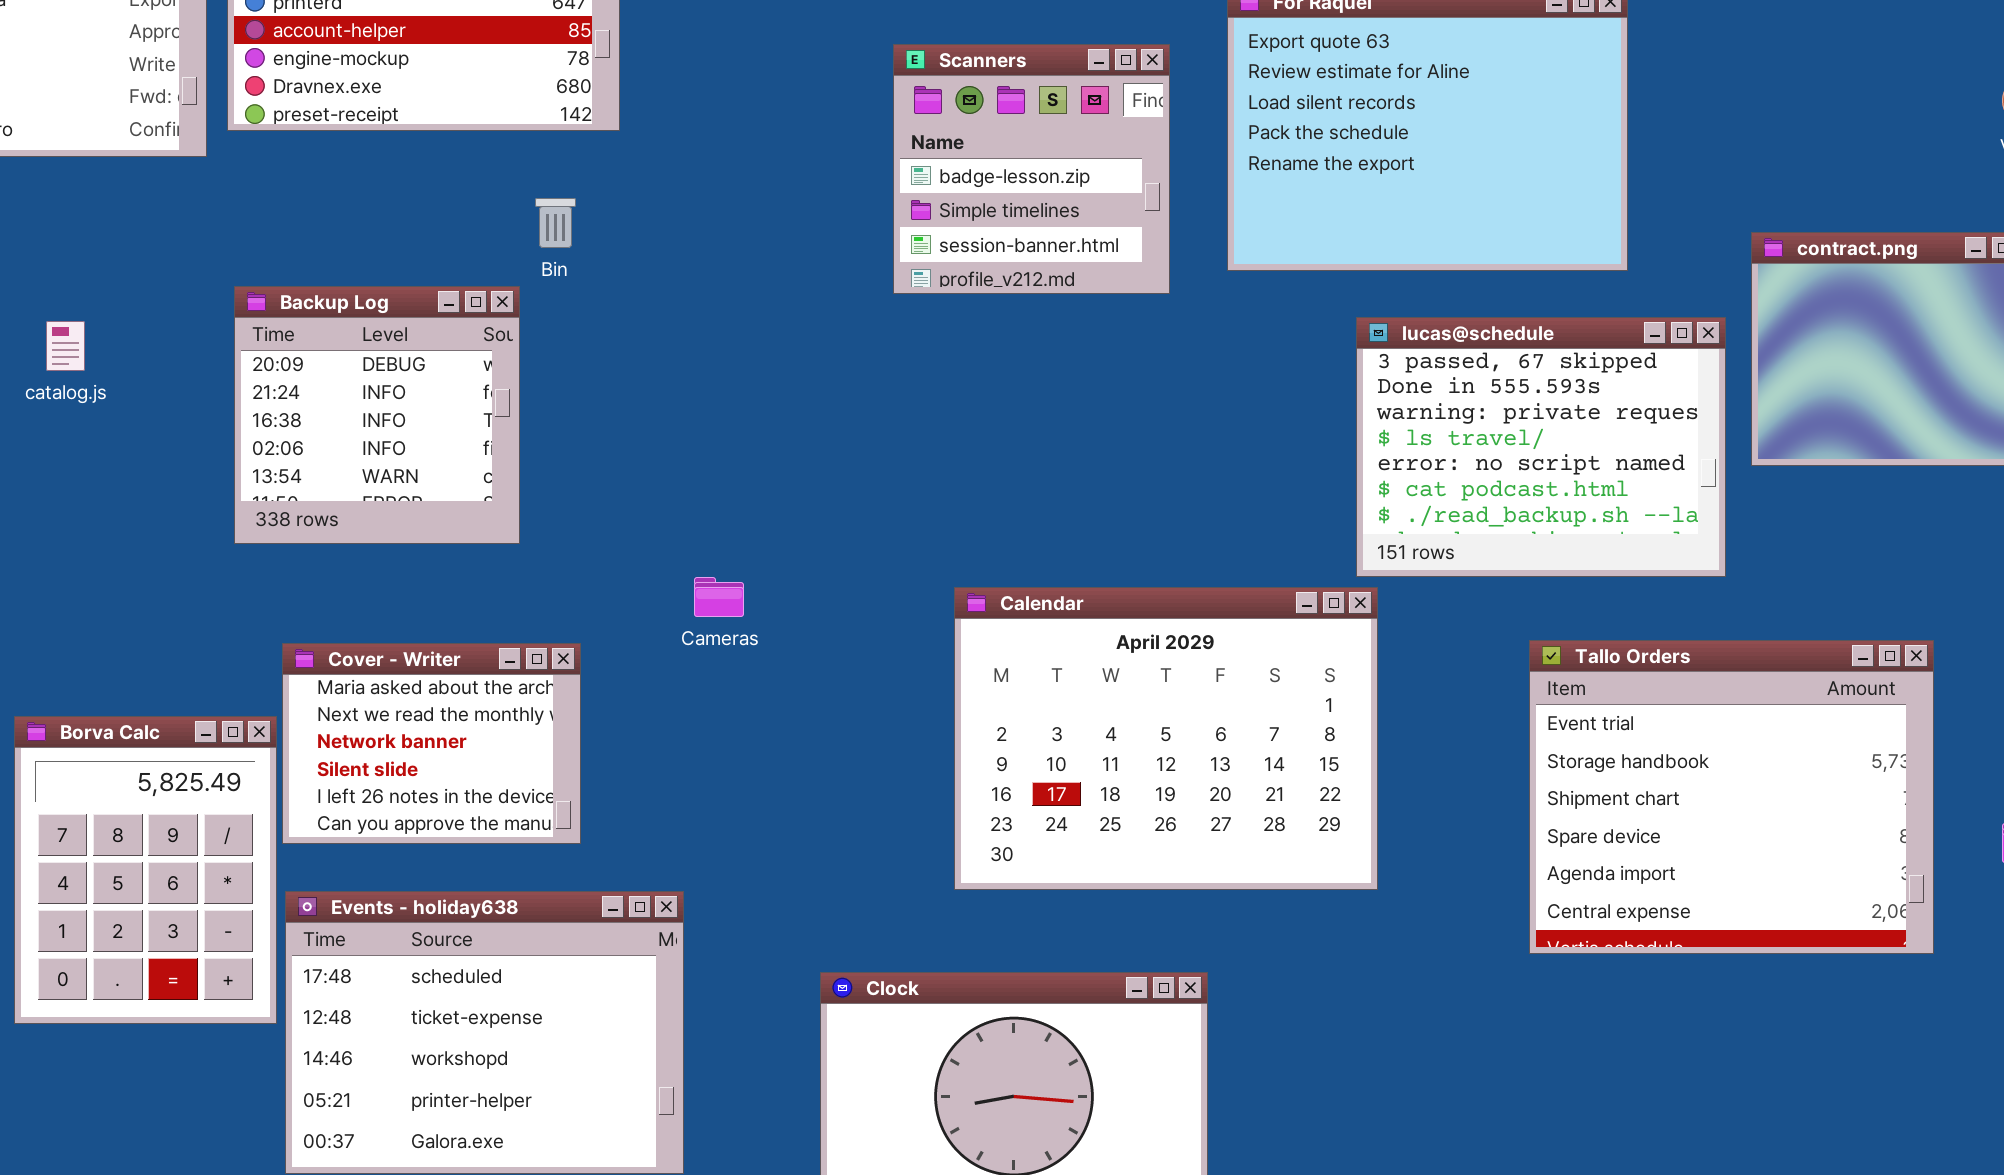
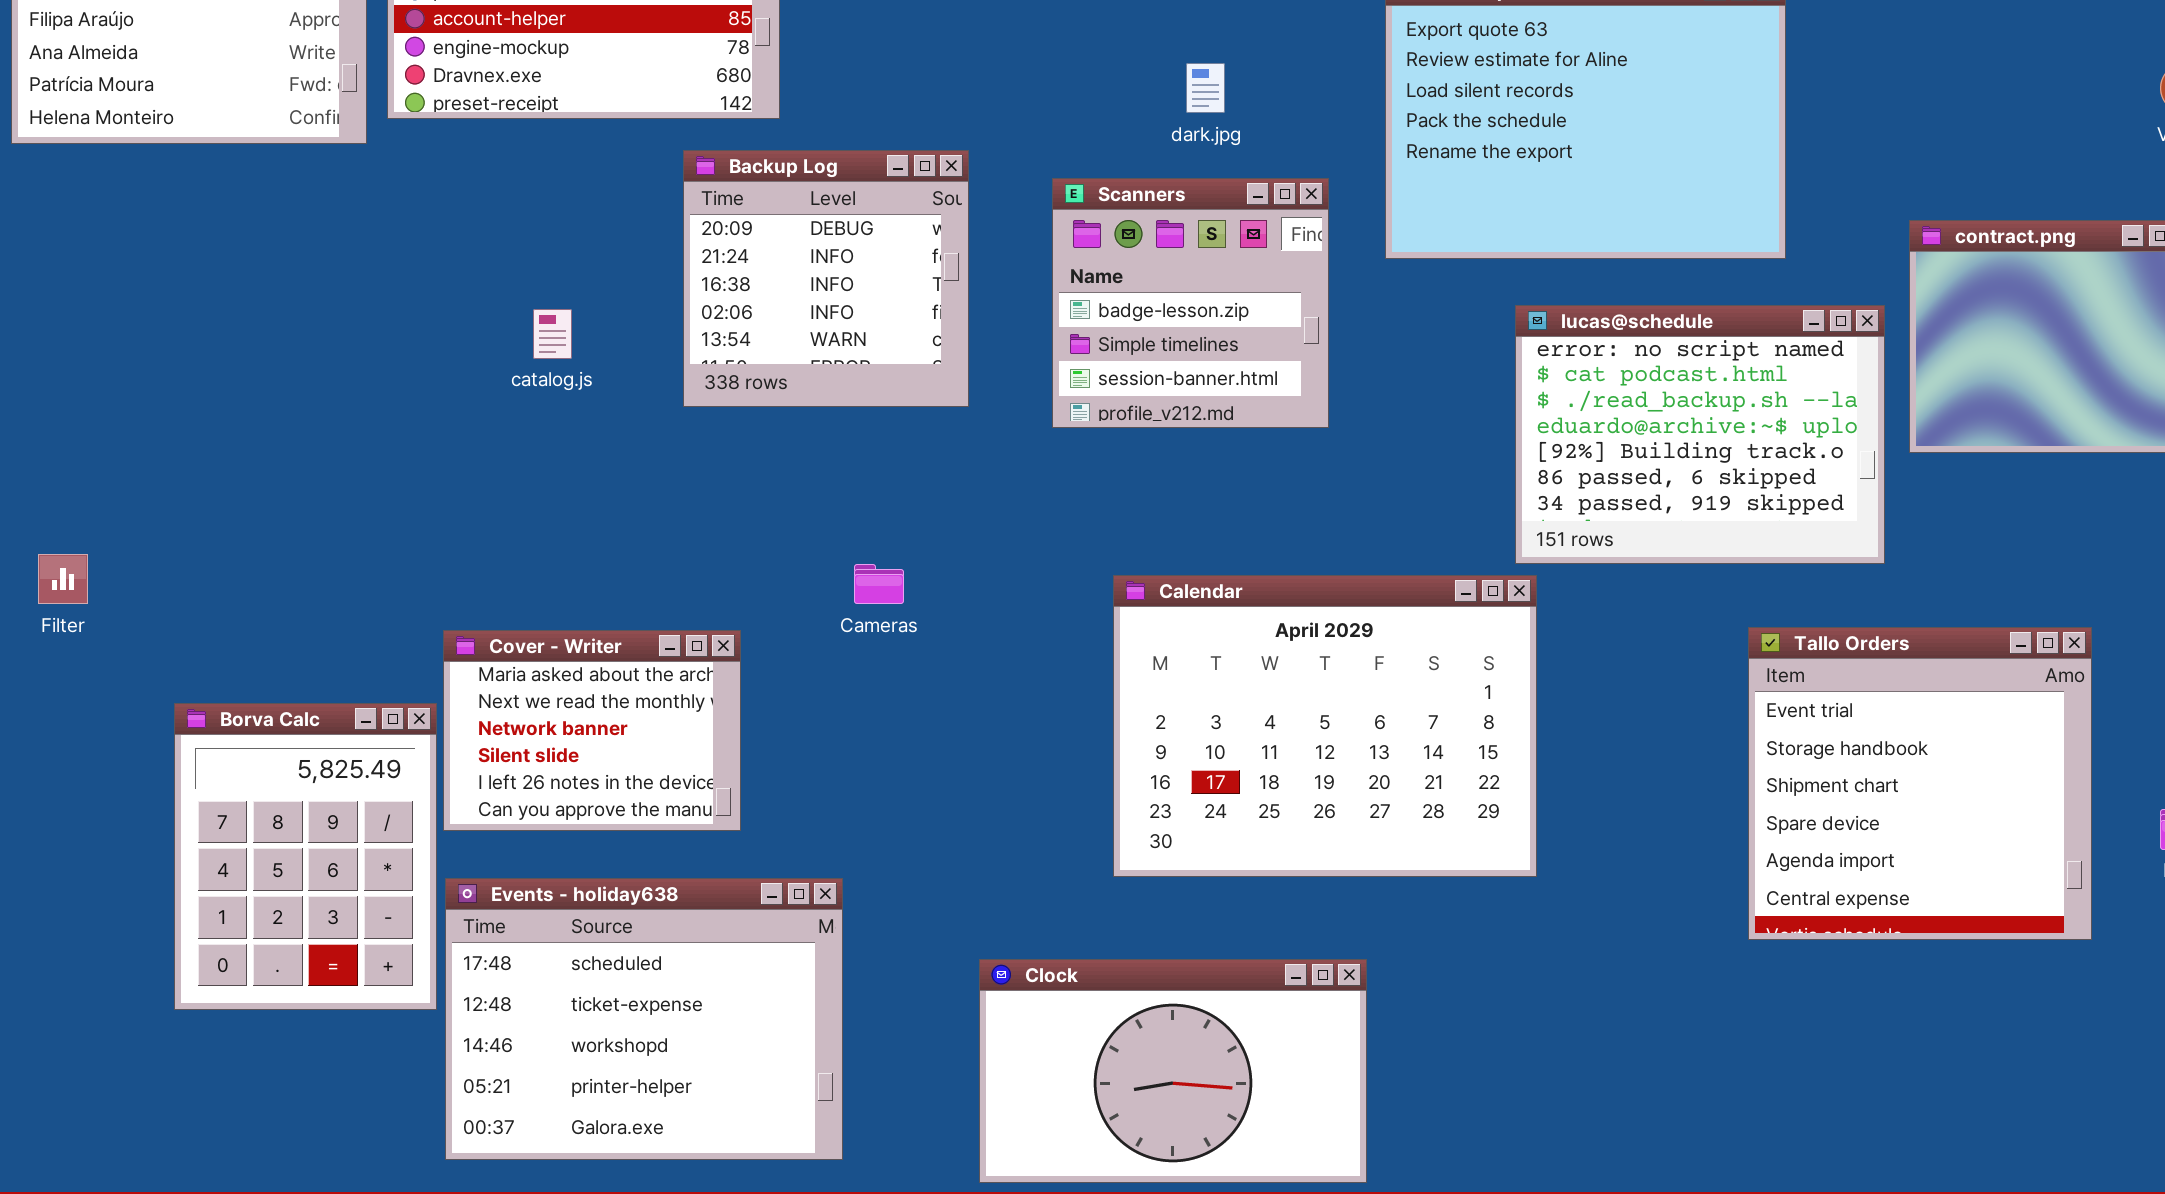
Scanners: [893,44,1170,294] -> [1052,178,1329,428], moved
Backup Log: [234,286,520,544] -> [683,150,969,407], moved
lucas@schedule: [1356,317,1726,577] -> [1515,305,1885,564], scrolled down 4 rows
catalog.js: [46,321,85,371] -> [533,309,572,359], moved
Tallo Orders: [1529,640,1934,954] -> [1748,627,2092,940], resized

